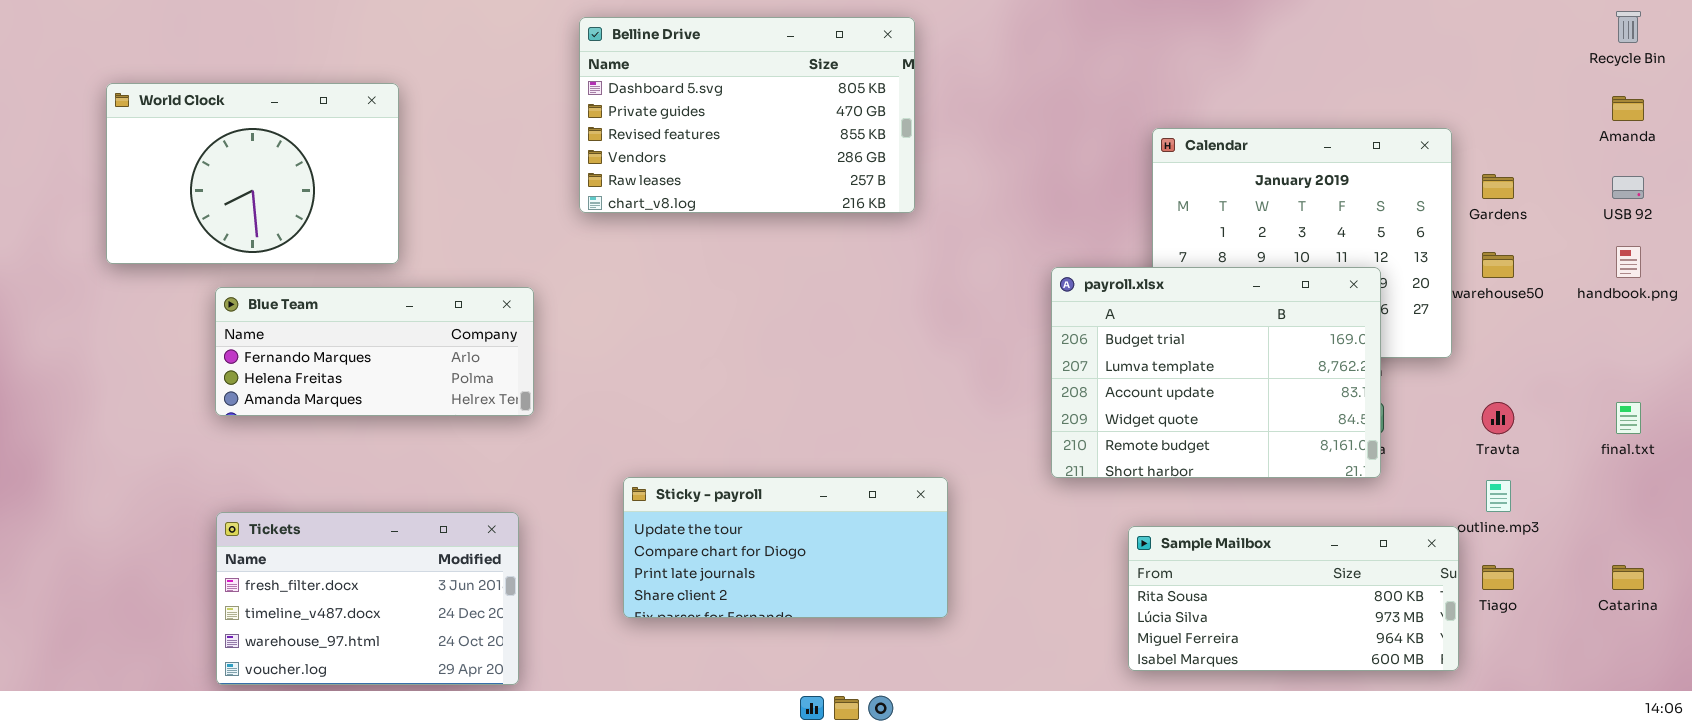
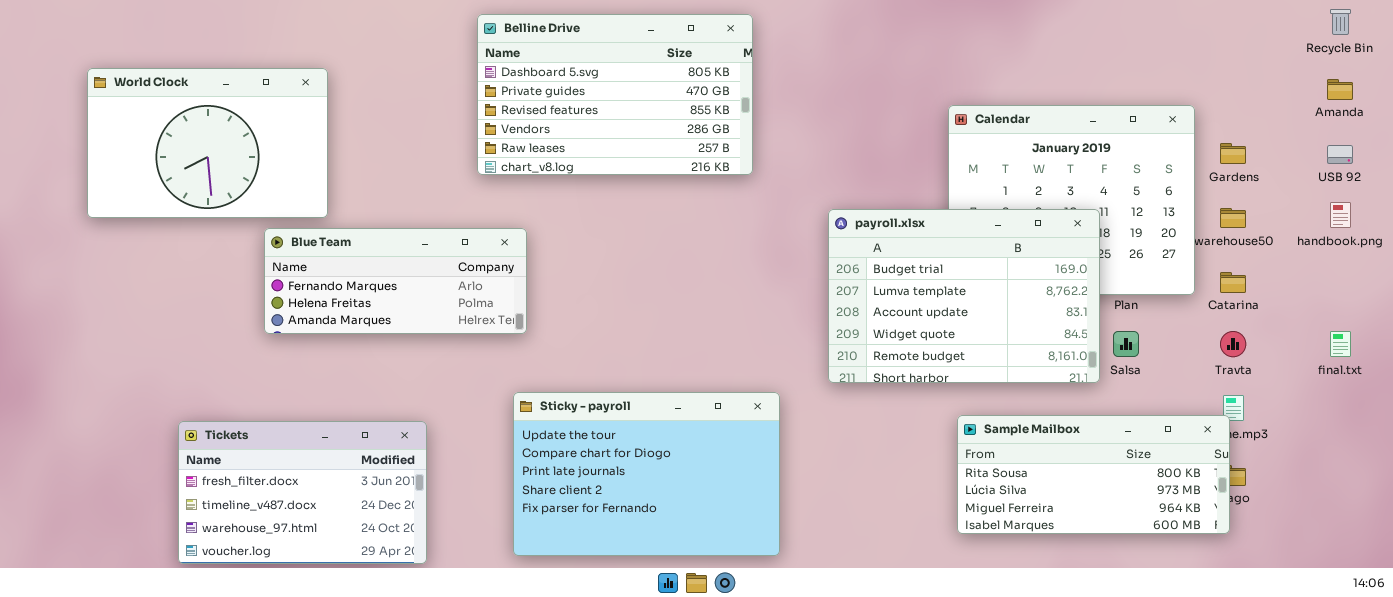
payroll.xlsx: [1051,267,1381,478] -> [828,209,1100,383], moved
Blue Team: [215,287,534,416] -> [264,228,527,334], moved
Sticky - payroll: [623,477,948,618] -> [513,392,780,556], resized
Sample Mailbox: [1128,526,1459,671] -> [957,415,1230,534], moved
Catarina: [1612,565,1644,590] -> [1220,272,1246,293], moved

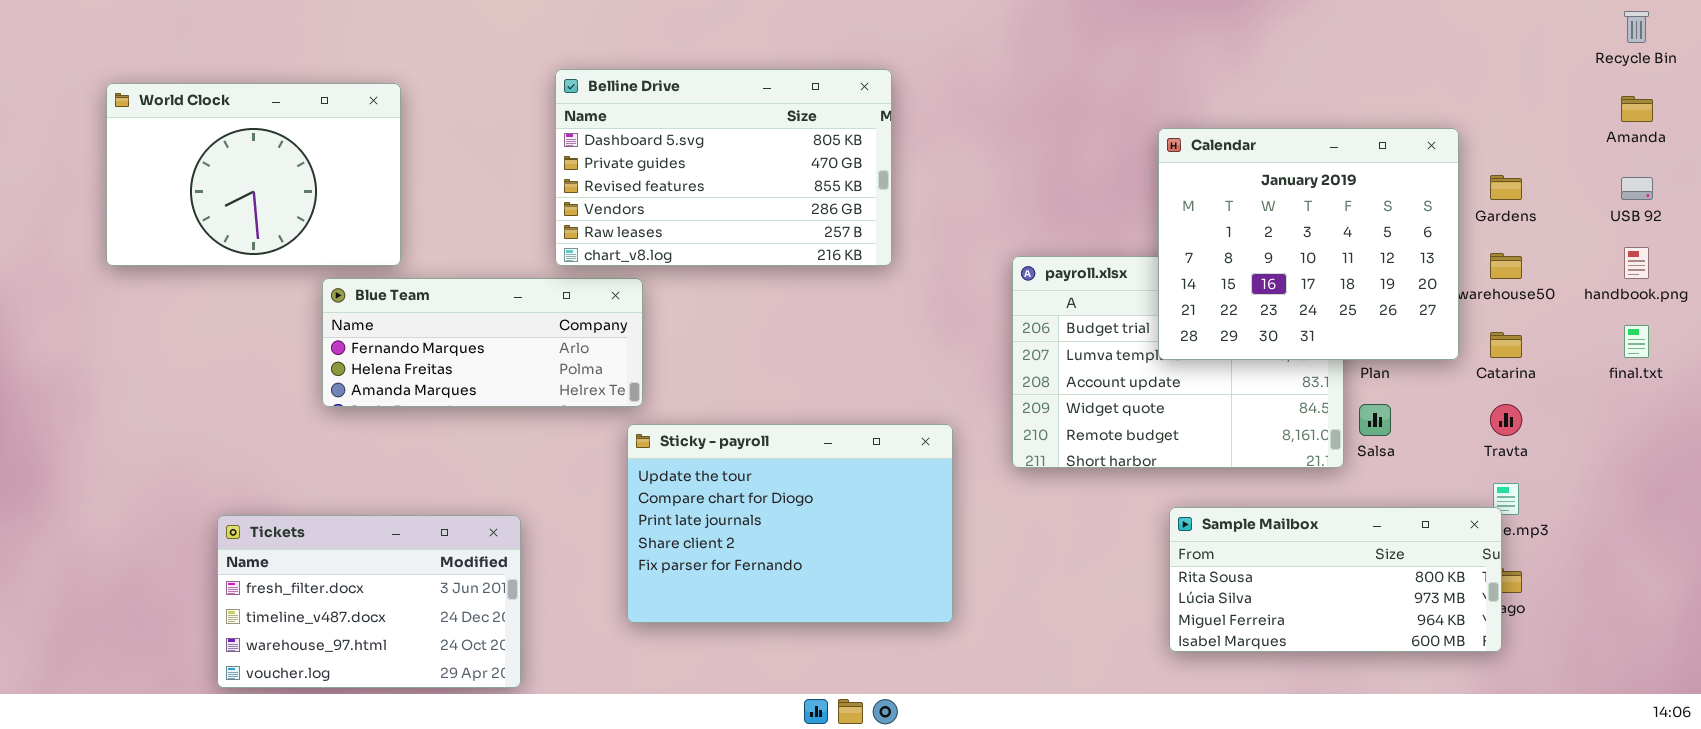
Belline Drive: [477,14,753,175] -> [555,69,892,266], moved
Calendar: [948,105,1195,295] -> [1158,128,1459,360], raised
final.txt: [1330,331,1351,357] -> [1624,325,1649,358], moved
Sticky - payroll: [513,392,780,556] -> [627,424,953,623], moved

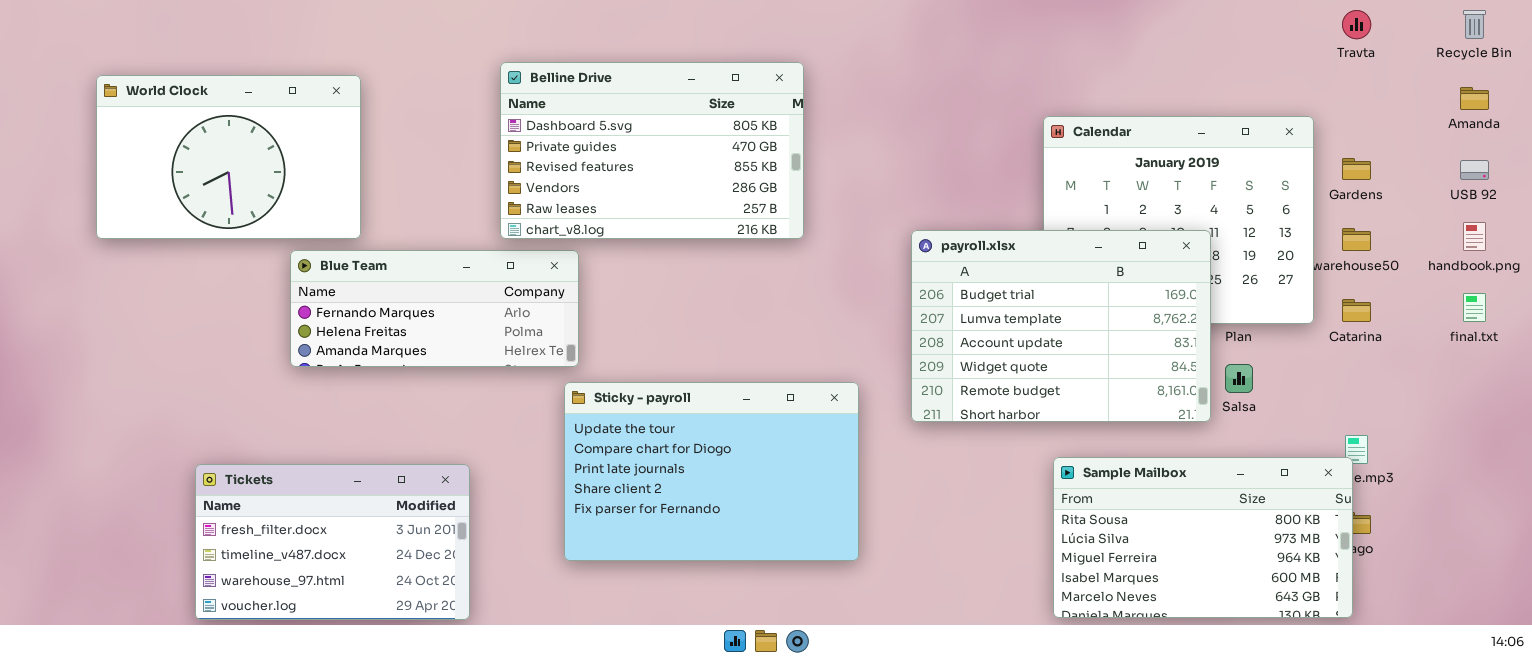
payroll.xlsx: [1012,256,1344,468] -> [911,230,1211,422], raised
Travta: [1490,404,1522,436] -> [1342,10,1371,39], moved
Sample Mailbox: [1169,507,1502,652] -> [1053,457,1353,618], resized

